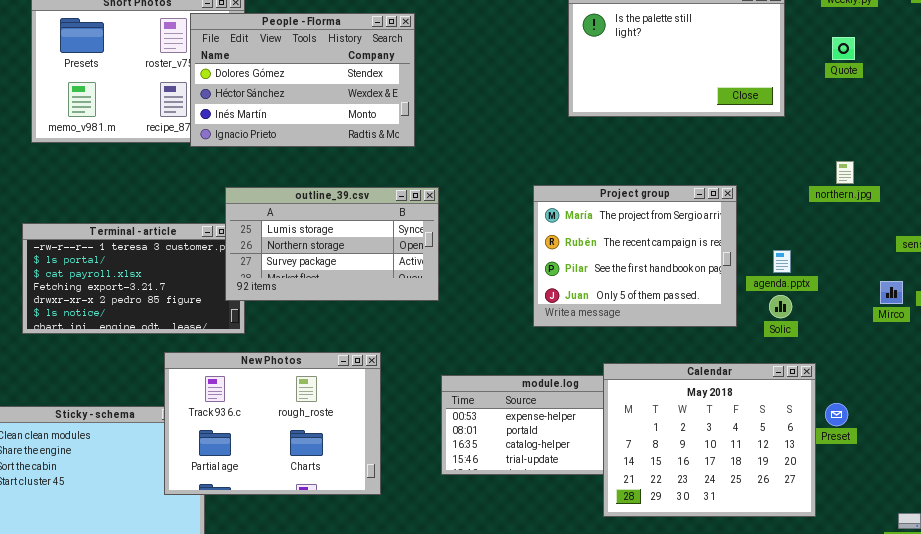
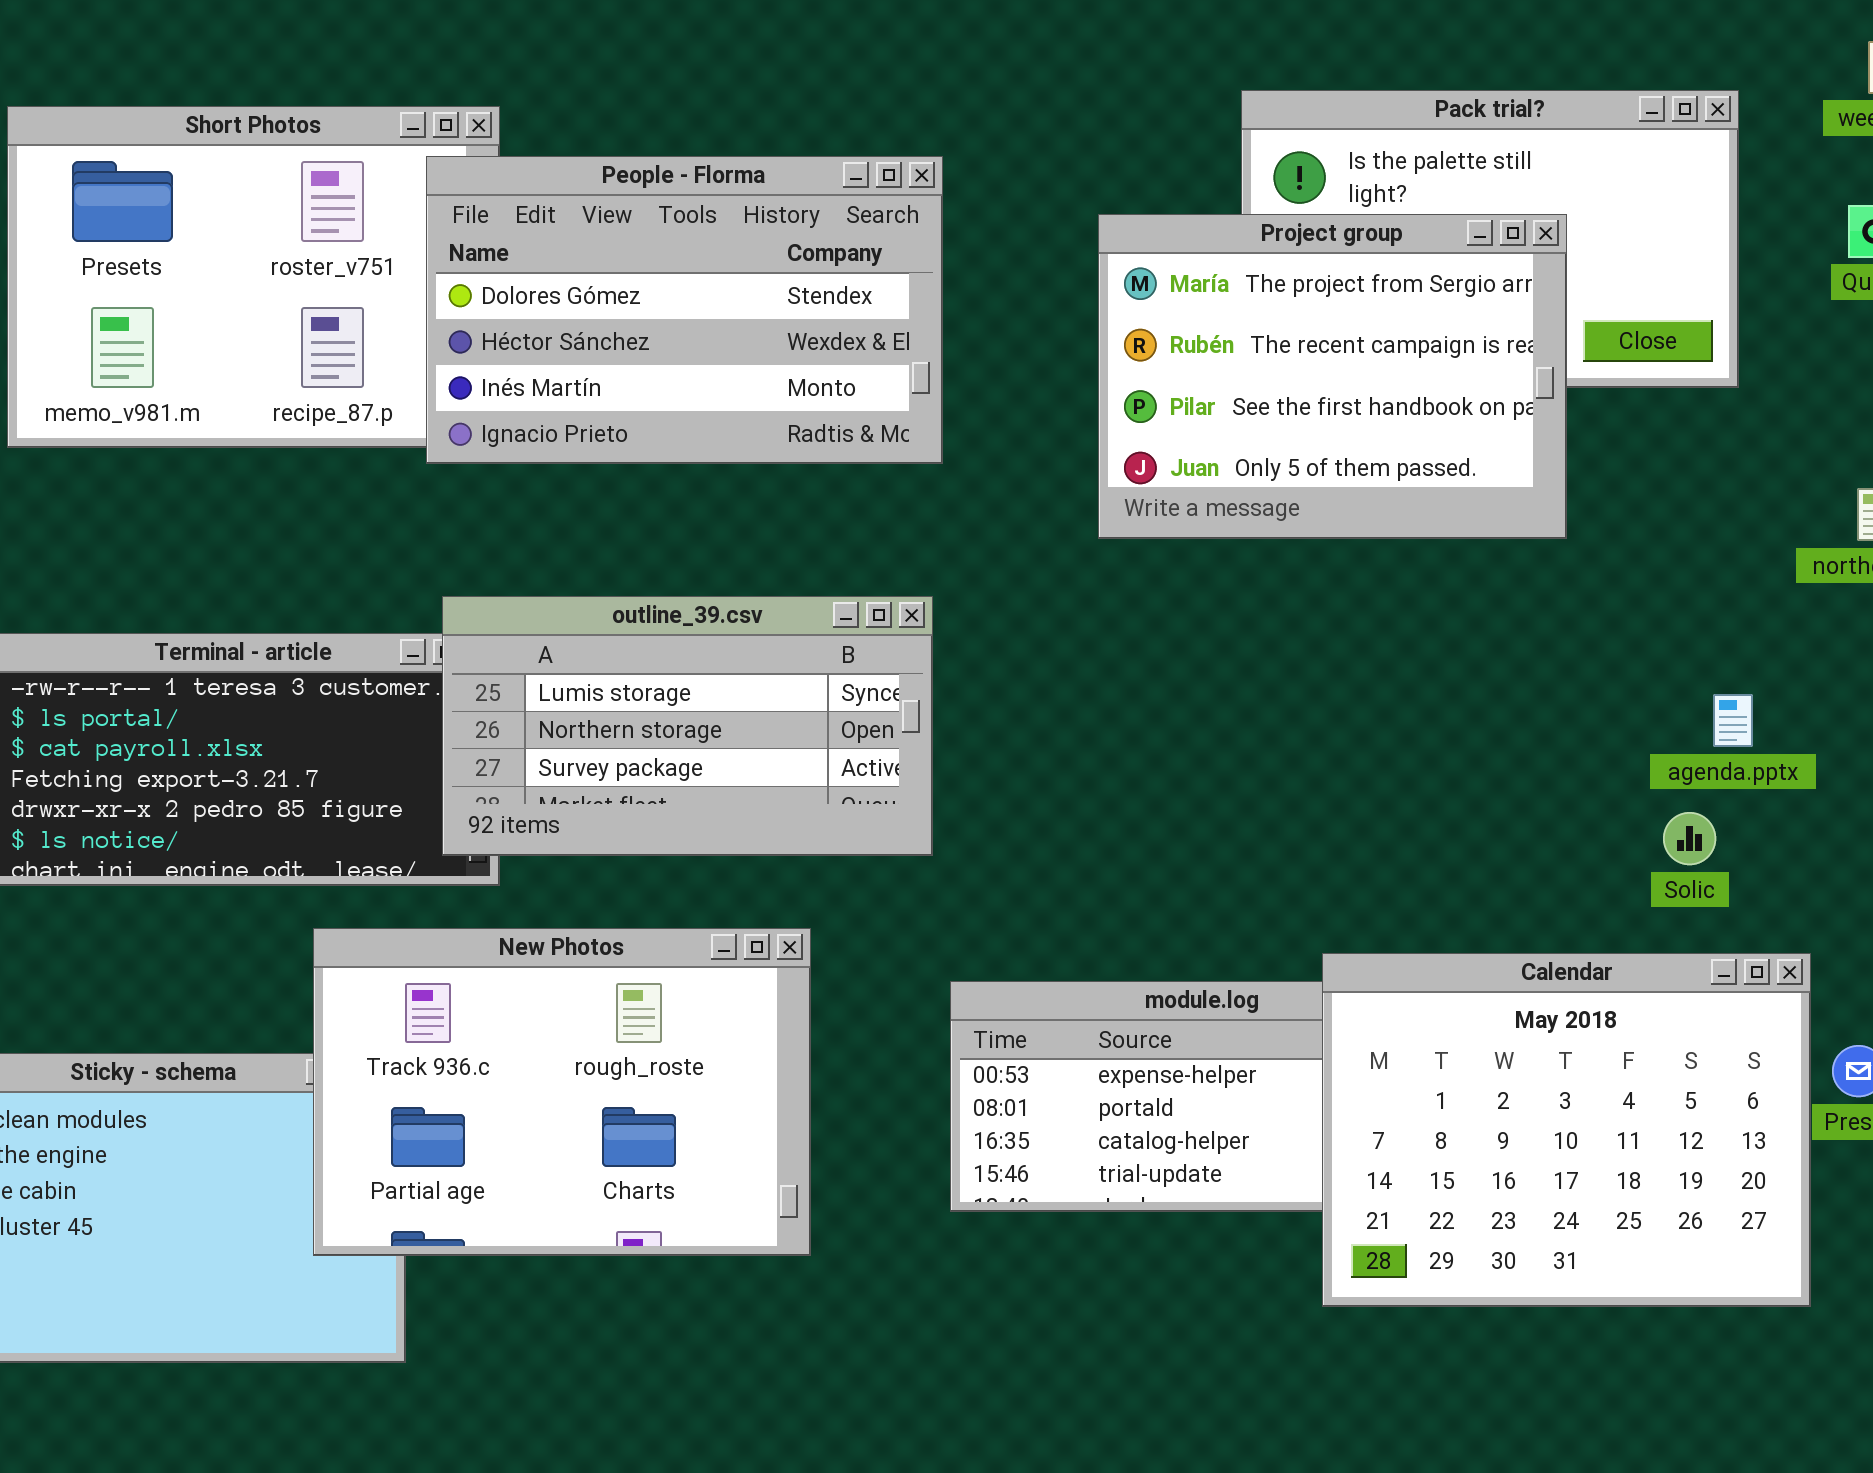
People - Florma: [190,13,415,147] -> [426,156,943,464], moved
Project group: [533,185,737,327] -> [1098,214,1567,539], moved
outline_39.csv: [225,187,439,301] -> [442,596,933,856], moved
Solic: [769,295,792,318] -> [1663,812,1716,865], moved

